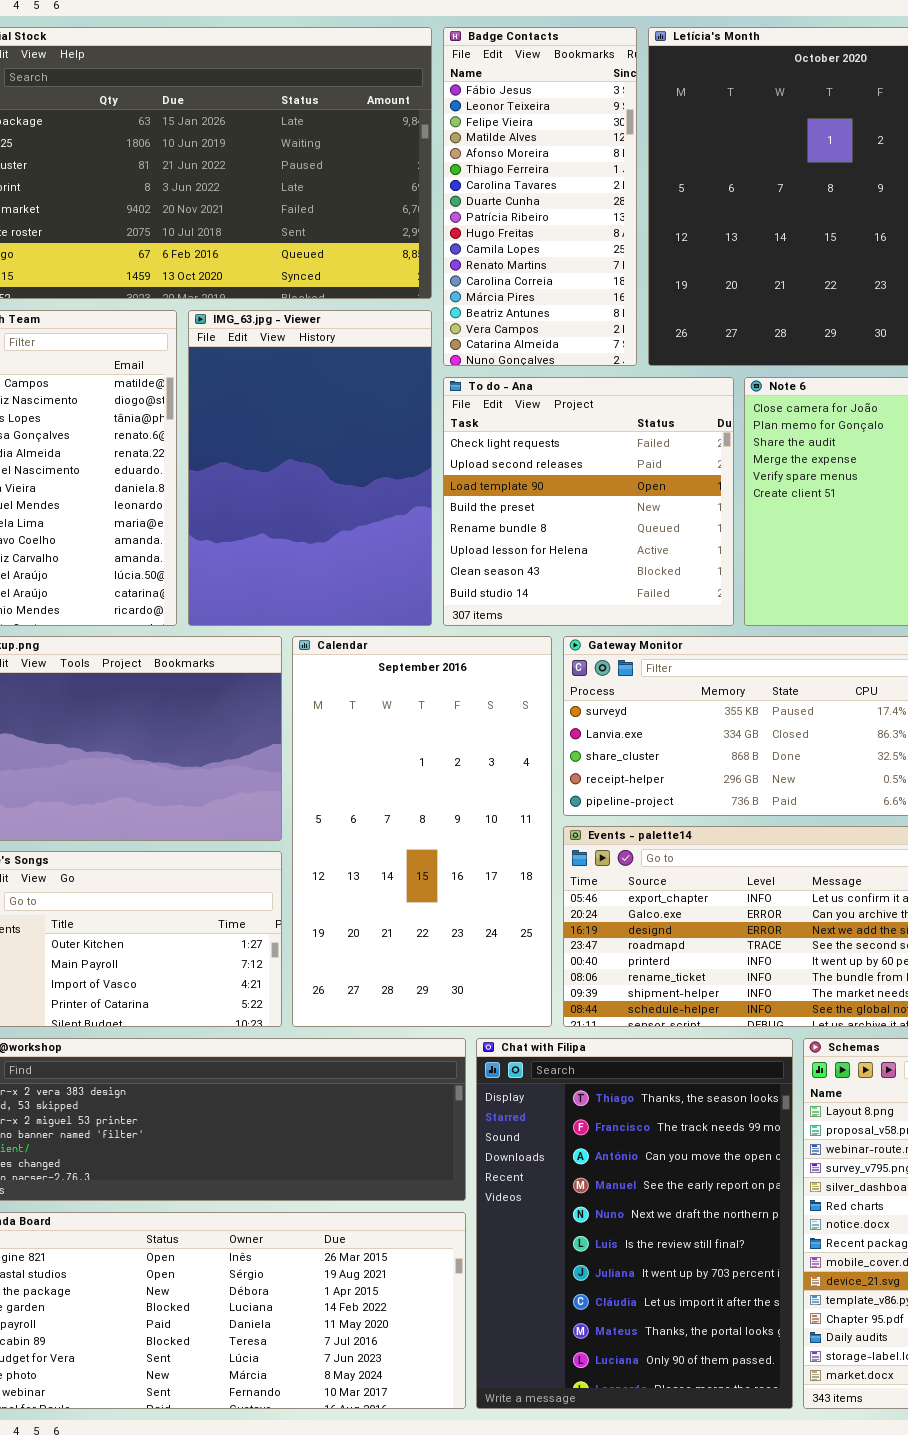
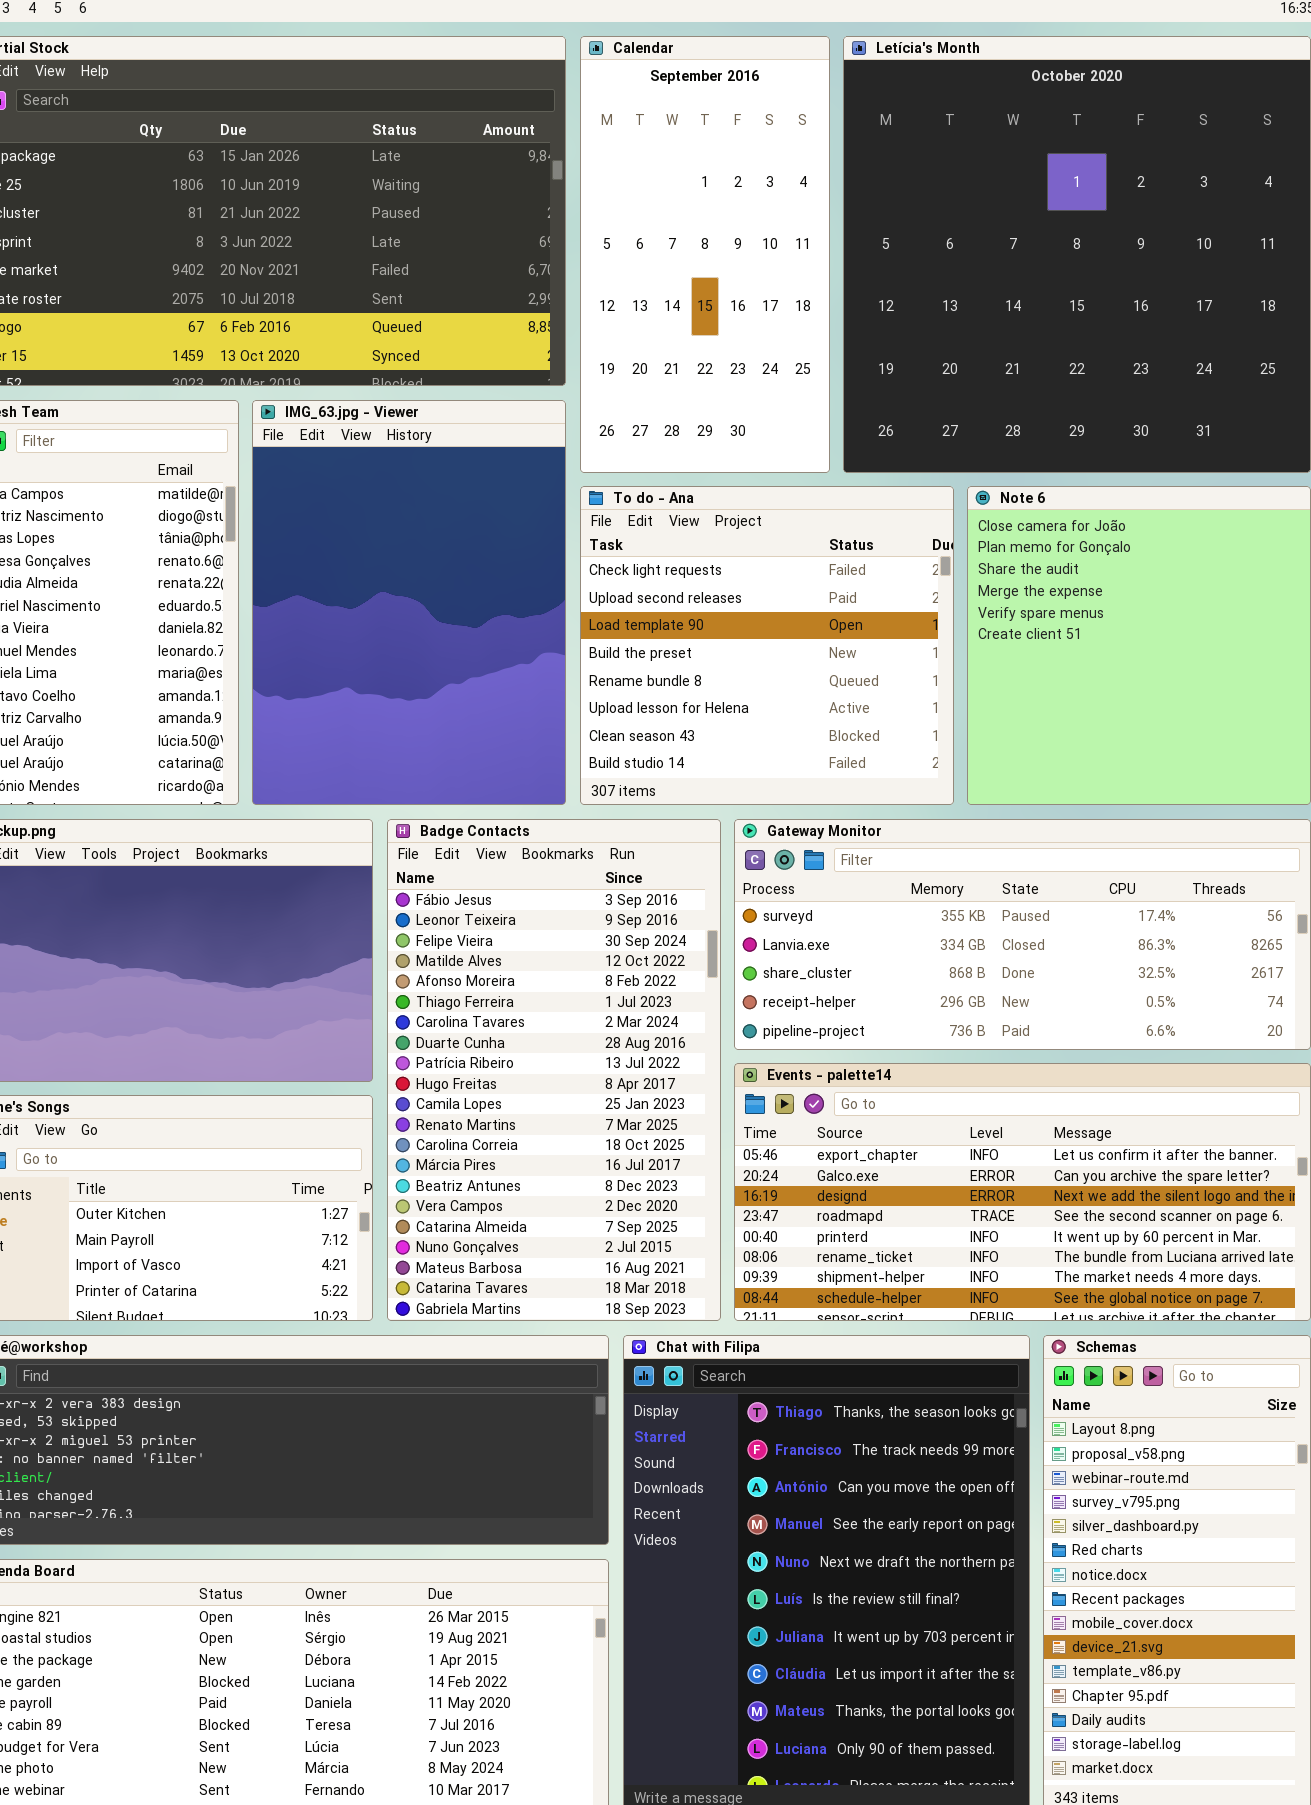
Badge Contacts: [443,27,637,366] -> [387,819,721,1321], moved, resized
Calendar: [292,636,552,1027] -> [580,36,830,473], moved, resized

